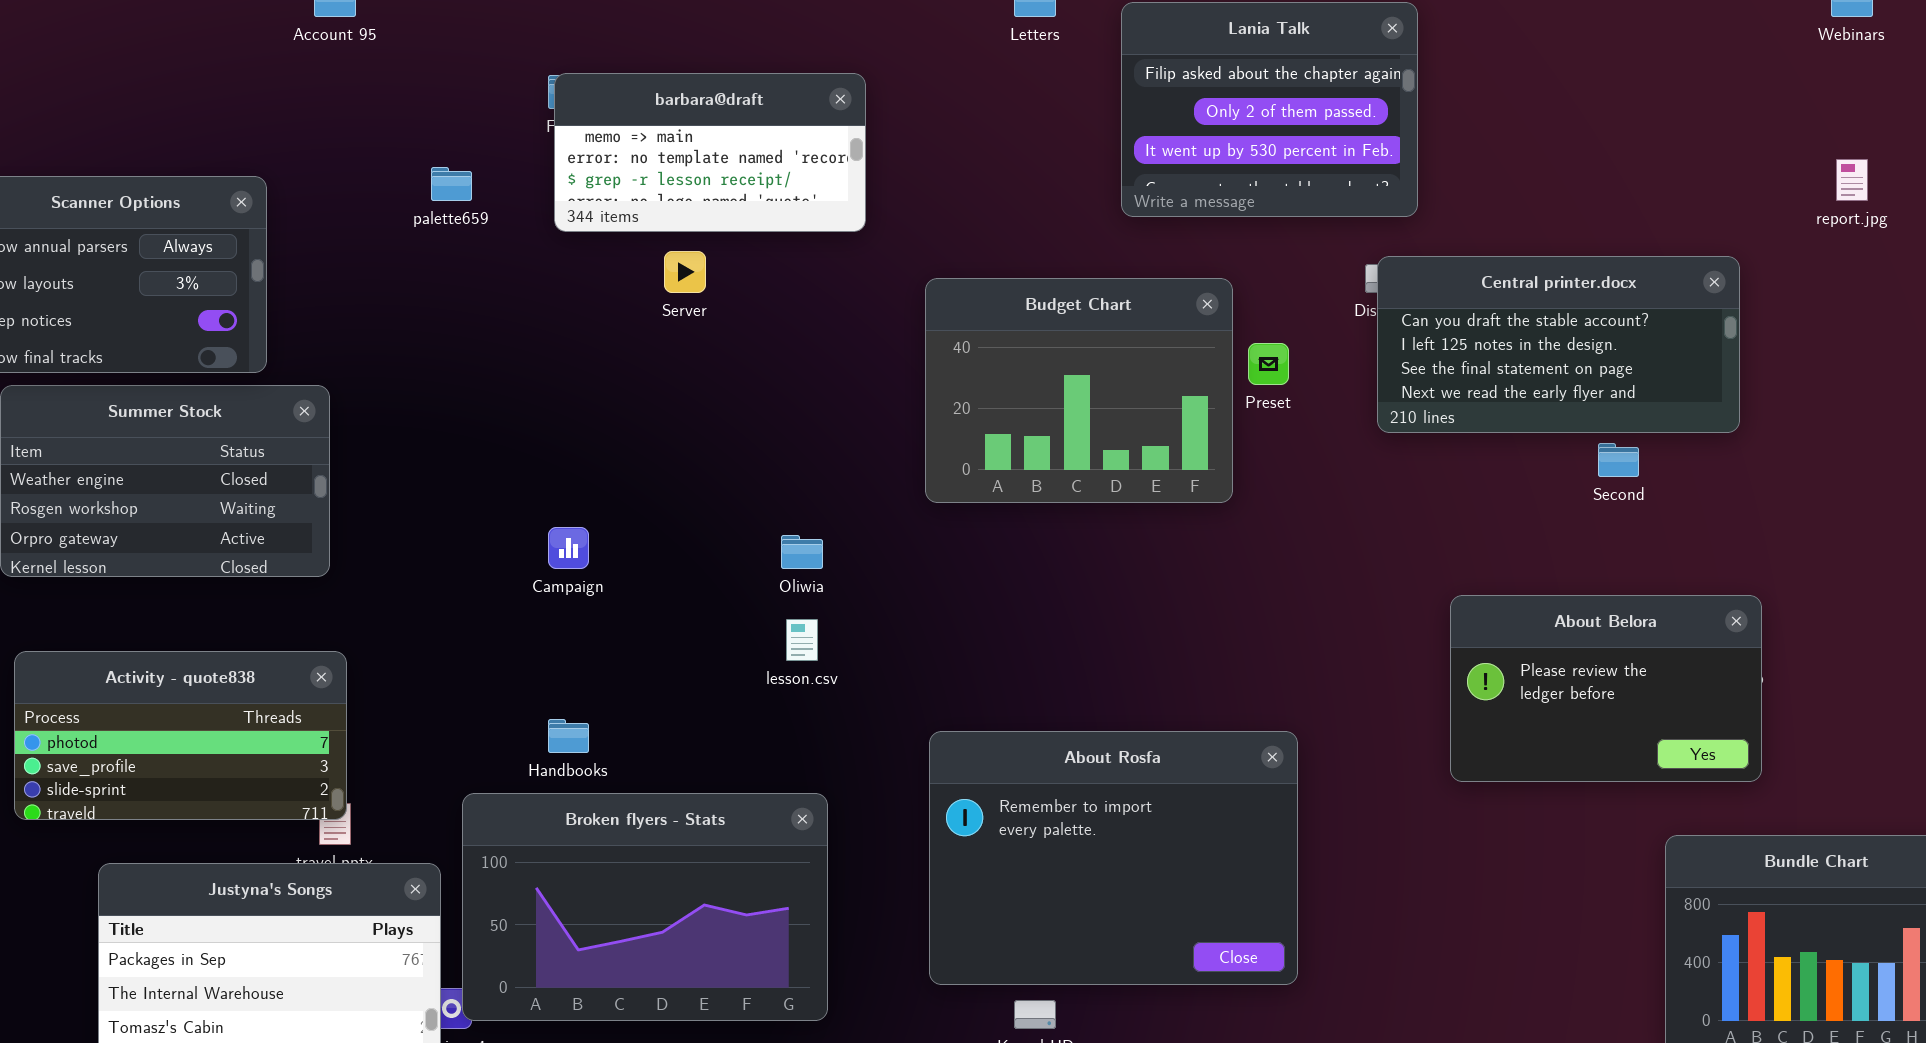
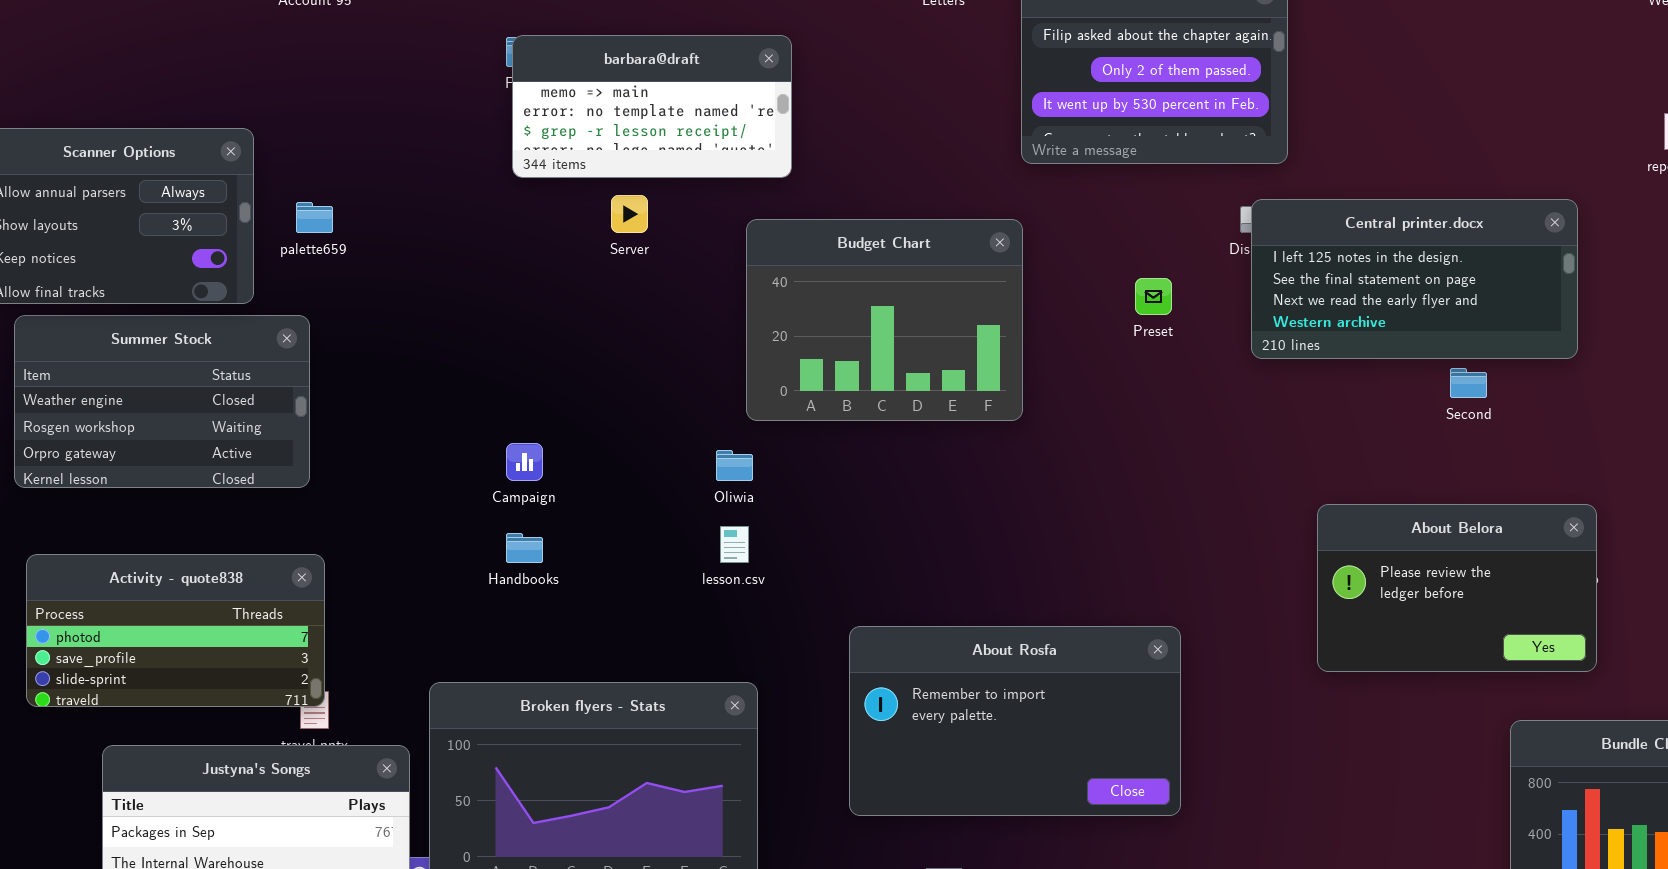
palette659: [431,167,472,201] -> [296,202,333,233], moved
Central printer.docx: [1377,256,1740,433] -> [1251,199,1578,359], scrolled down 1 row
Budget Chart: [925,278,1233,503] -> [746,219,1023,421], moved
Handbooks: [548,719,589,753] -> [506,533,543,563], moved
About Rosfa: [929,731,1298,985] -> [849,626,1181,816], resized

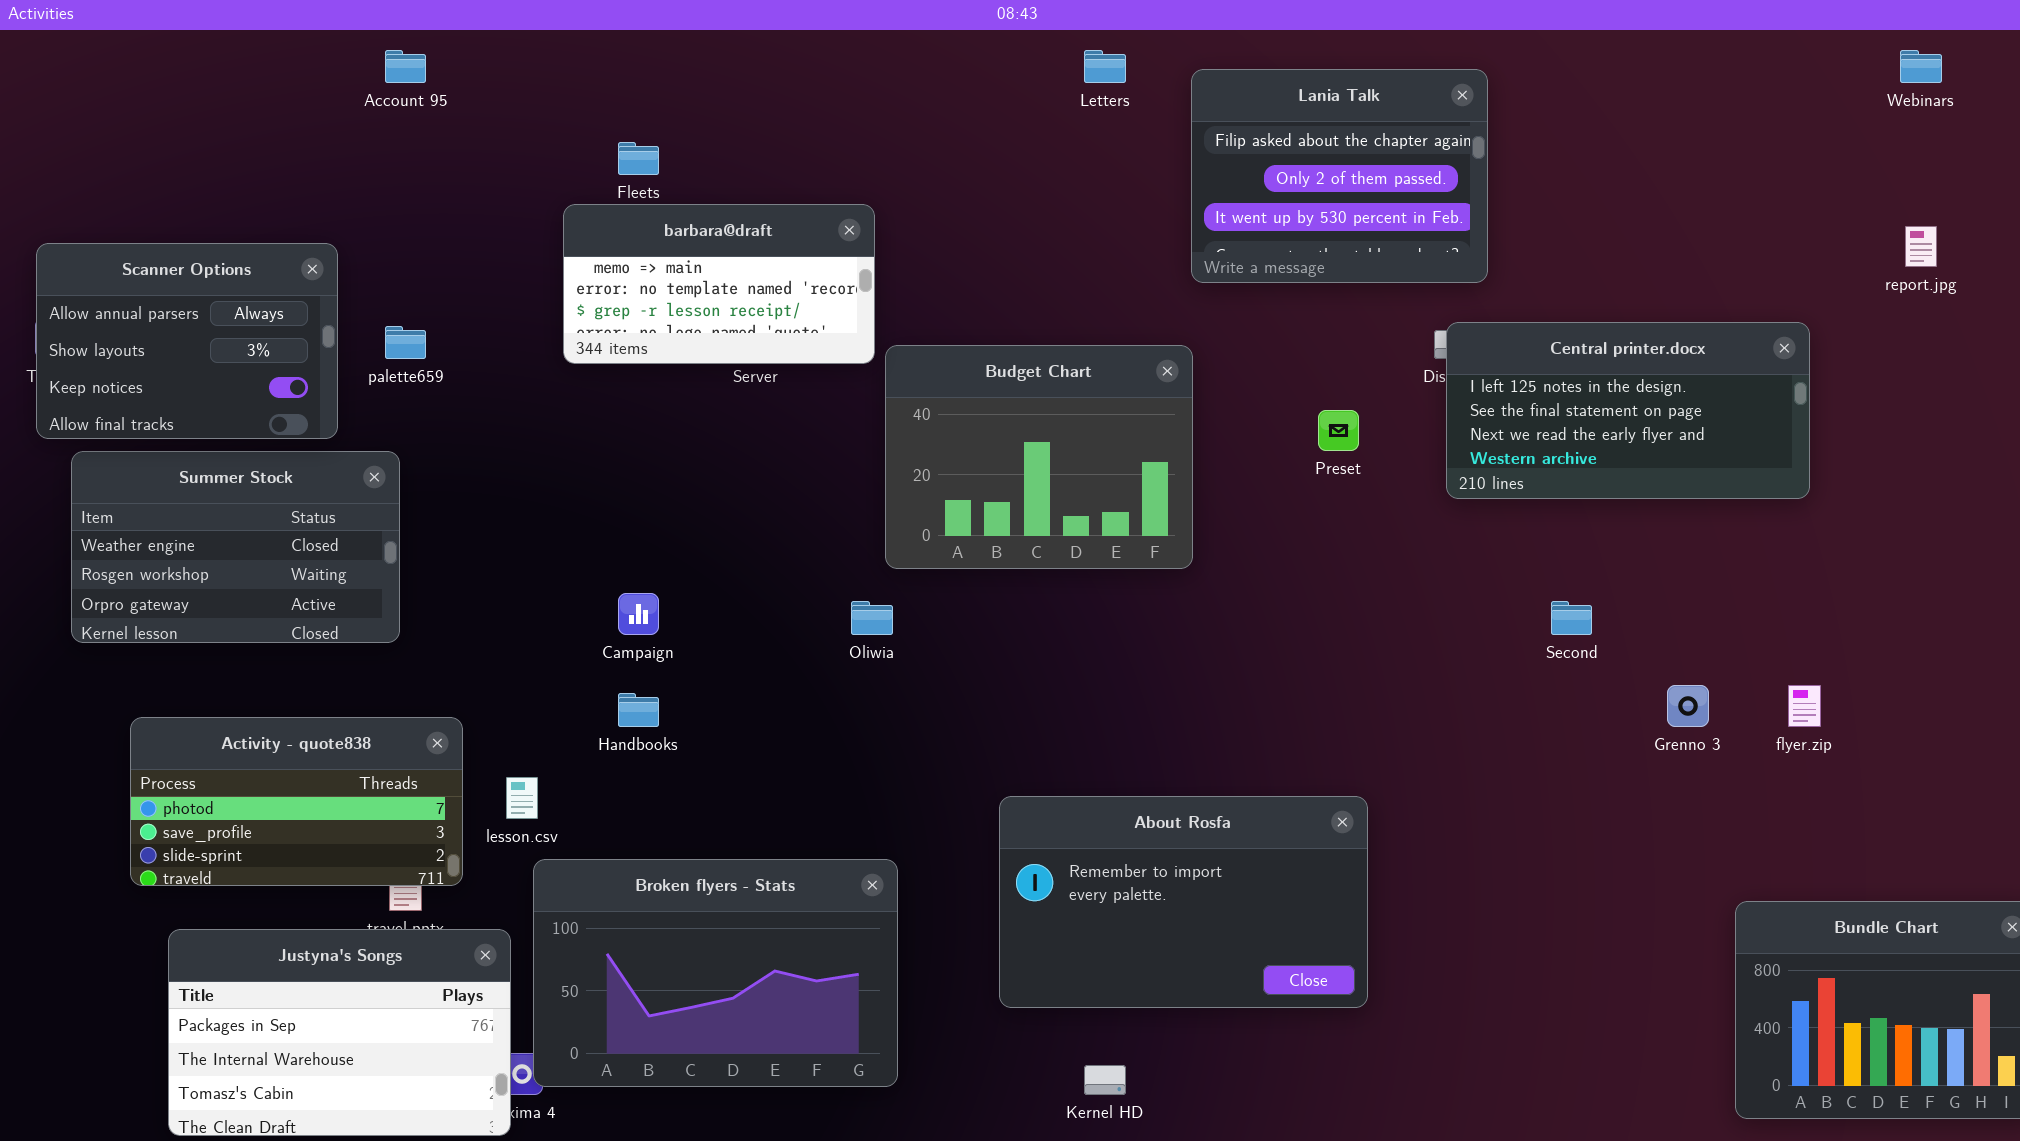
barbara@draft: [512,35,792,178] -> [563,204,875,364], moved
Second: [1450,368,1487,398] -> [1551,601,1592,635], moved
About Belora: [1317,504,1597,672] -> none, closed
lesson.csv: [720,526,749,563] -> [506,777,538,819], moved
Activity - quote838: [26,554,325,707] -> [130,717,463,886], moved

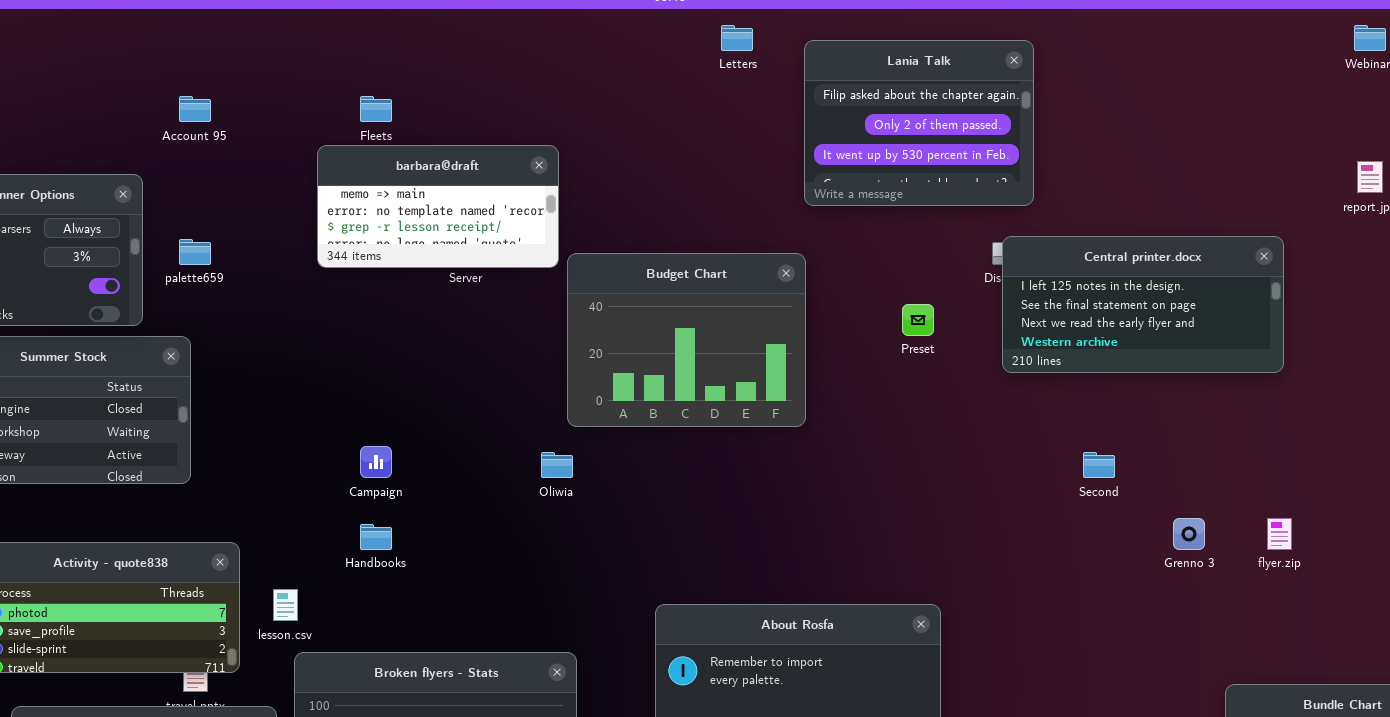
Account 95: [385,50,426,83] -> [179,96,211,122], moved

